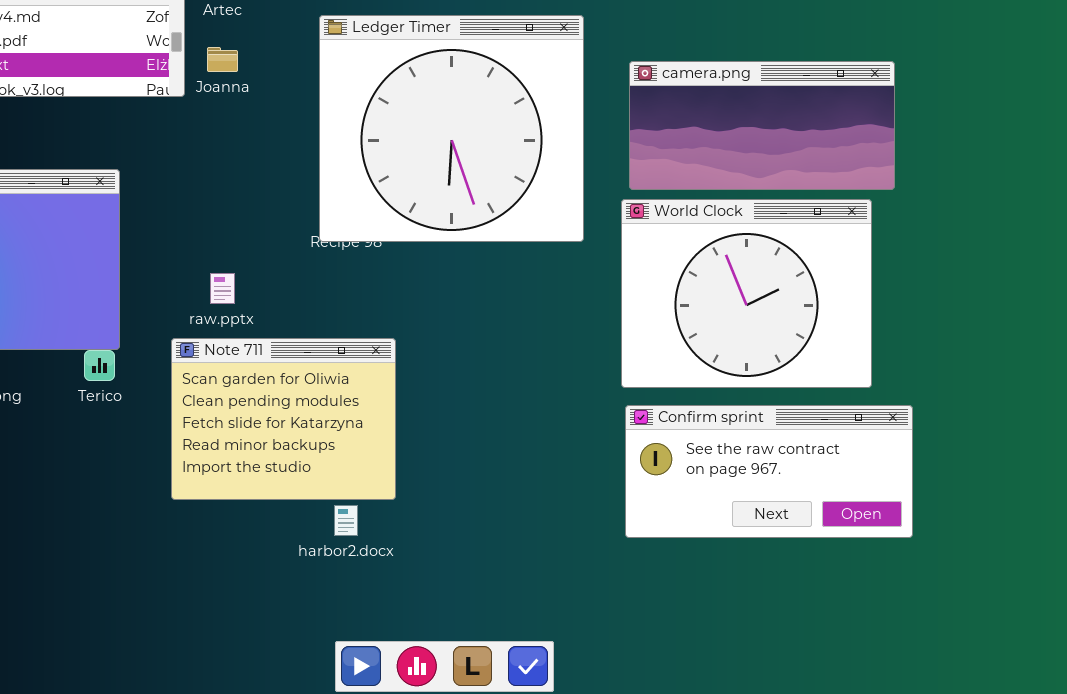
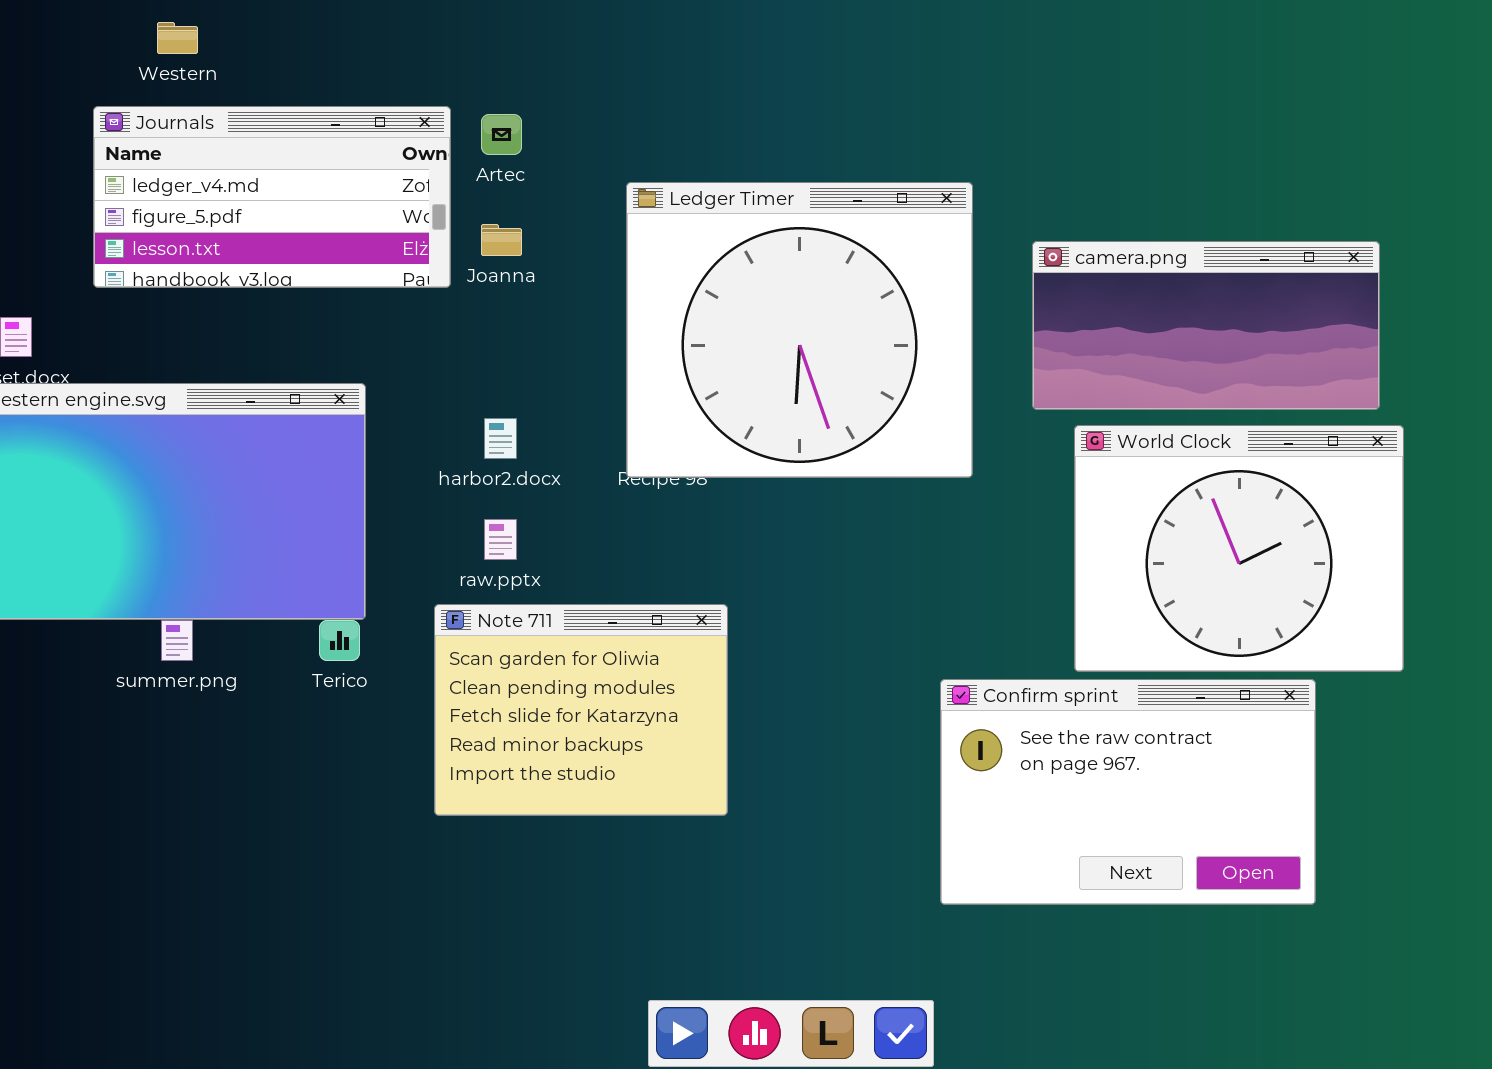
World Clock: [621,199,872,388] -> [1074,425,1404,672], moved
Confirm sprint: [625,405,913,538] -> [940,679,1316,905], moved, resized
harbor2.docx: [334,505,358,536] -> [484,418,517,459], moved

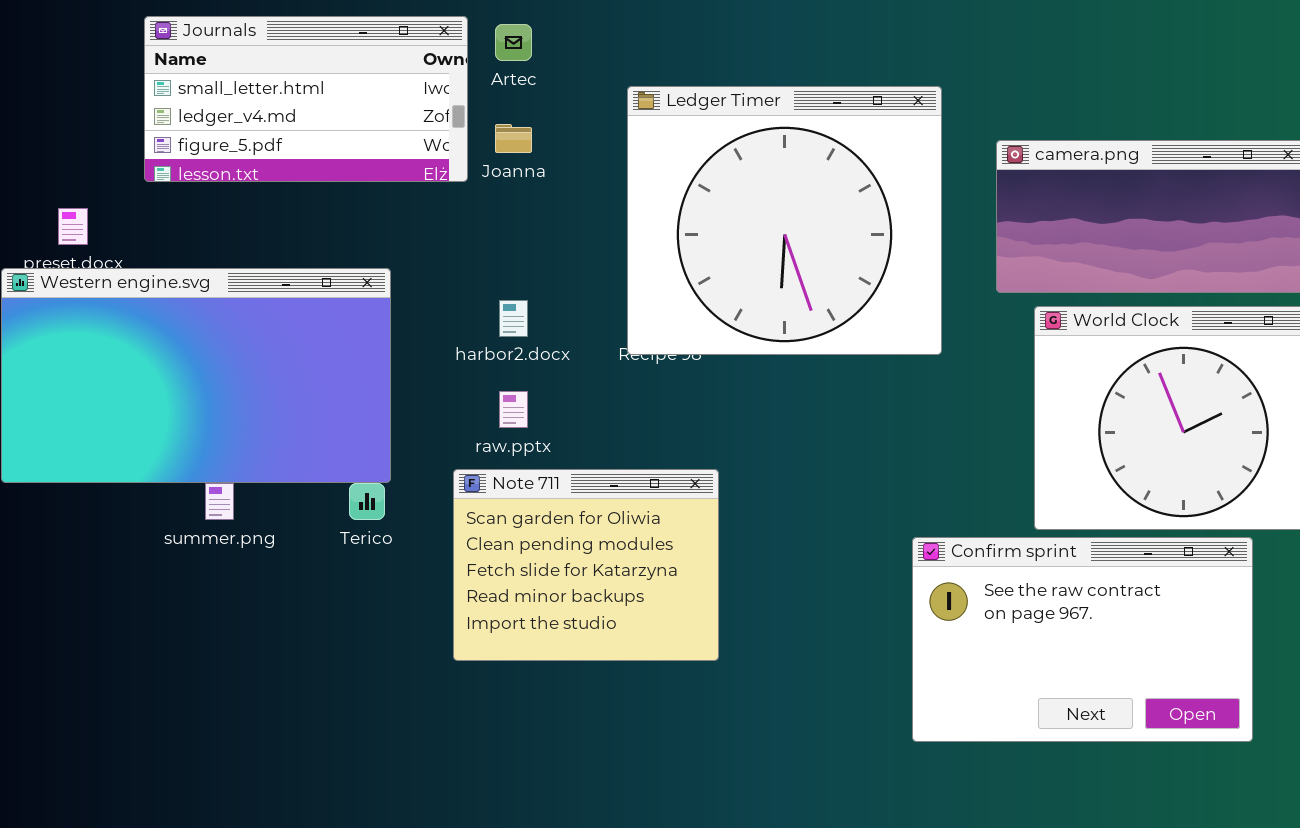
Journals: [93,106,451,288] -> [144,16,468,182], scrolled up 1 row

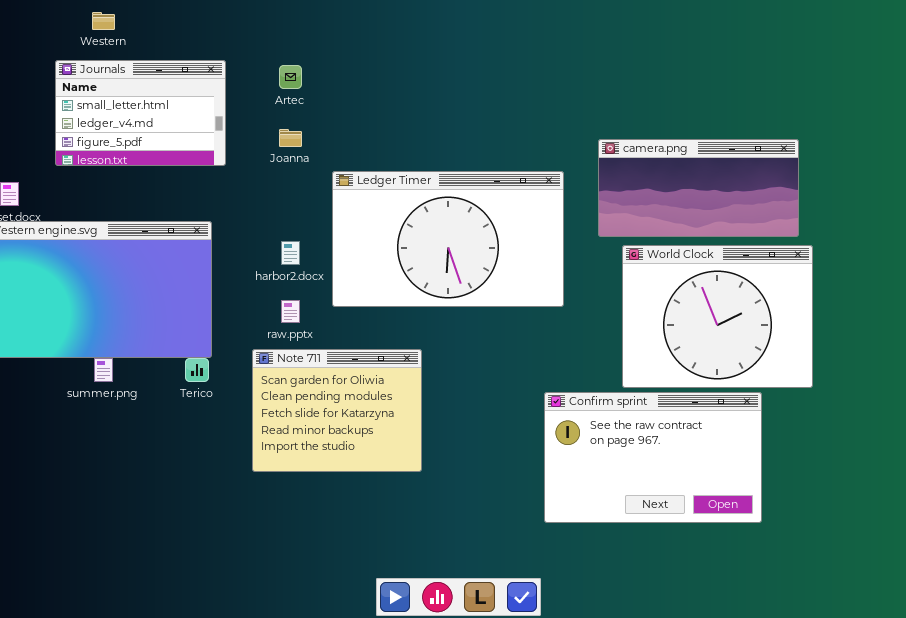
Journals: [144,16,468,182] -> [55,60,226,166], resized
Ledger Timer: [627,86,942,355] -> [332,171,564,307], moved, resized

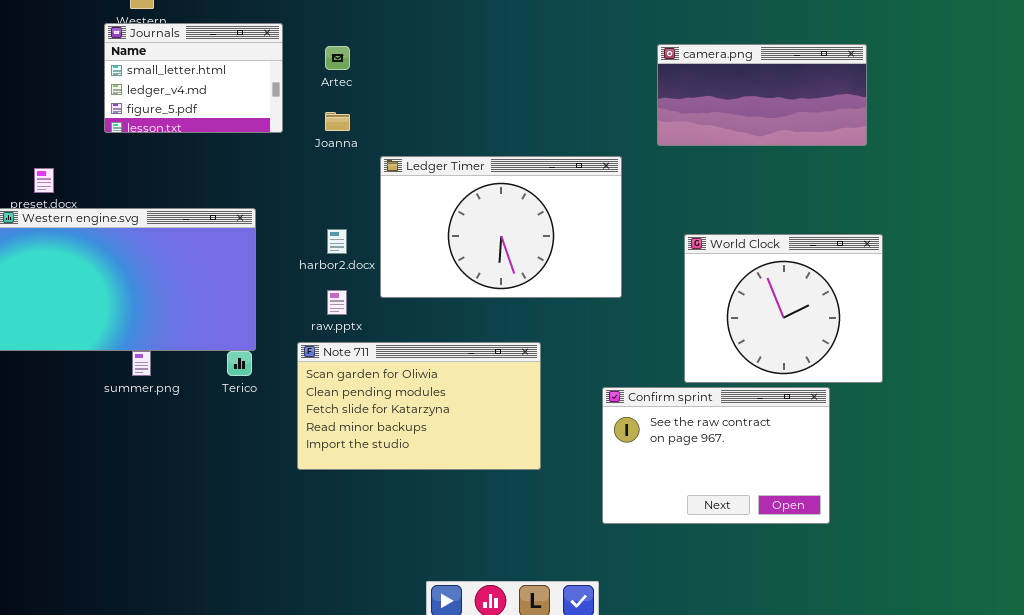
Journals: [55,60,226,166] -> [104,23,283,133], moved
camera.png: [598,139,799,237] -> [657,44,867,146], moved
Note 711: [252,349,422,472] -> [297,342,541,470], resized

